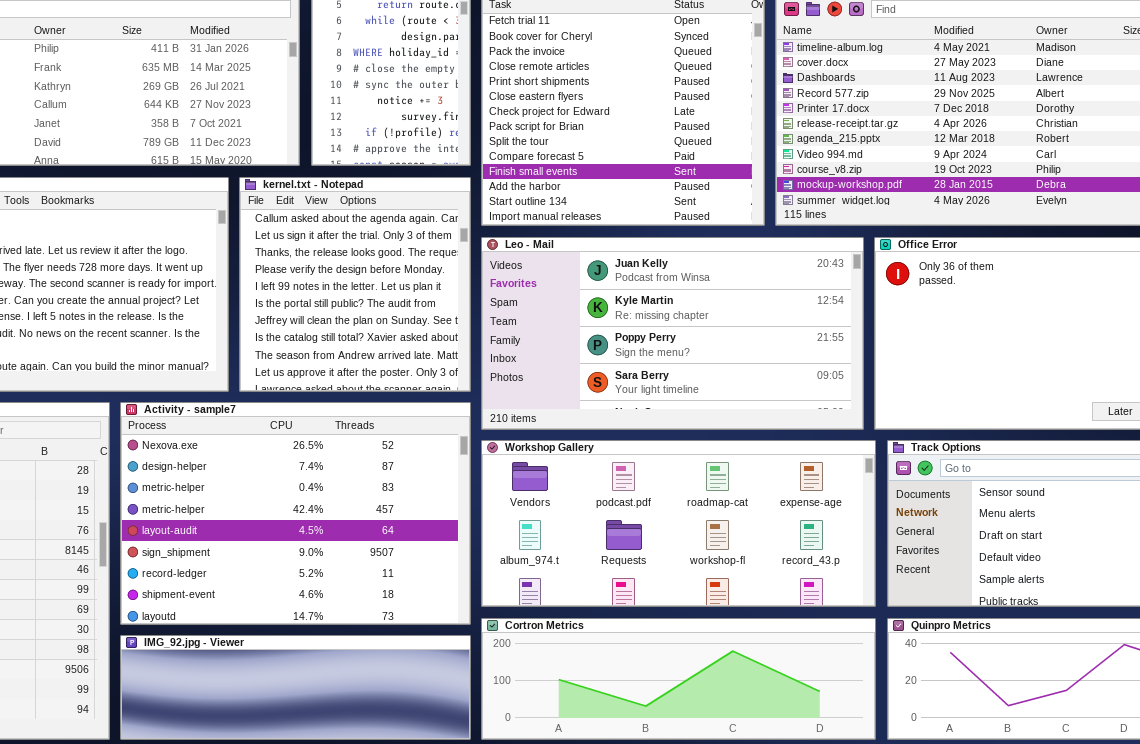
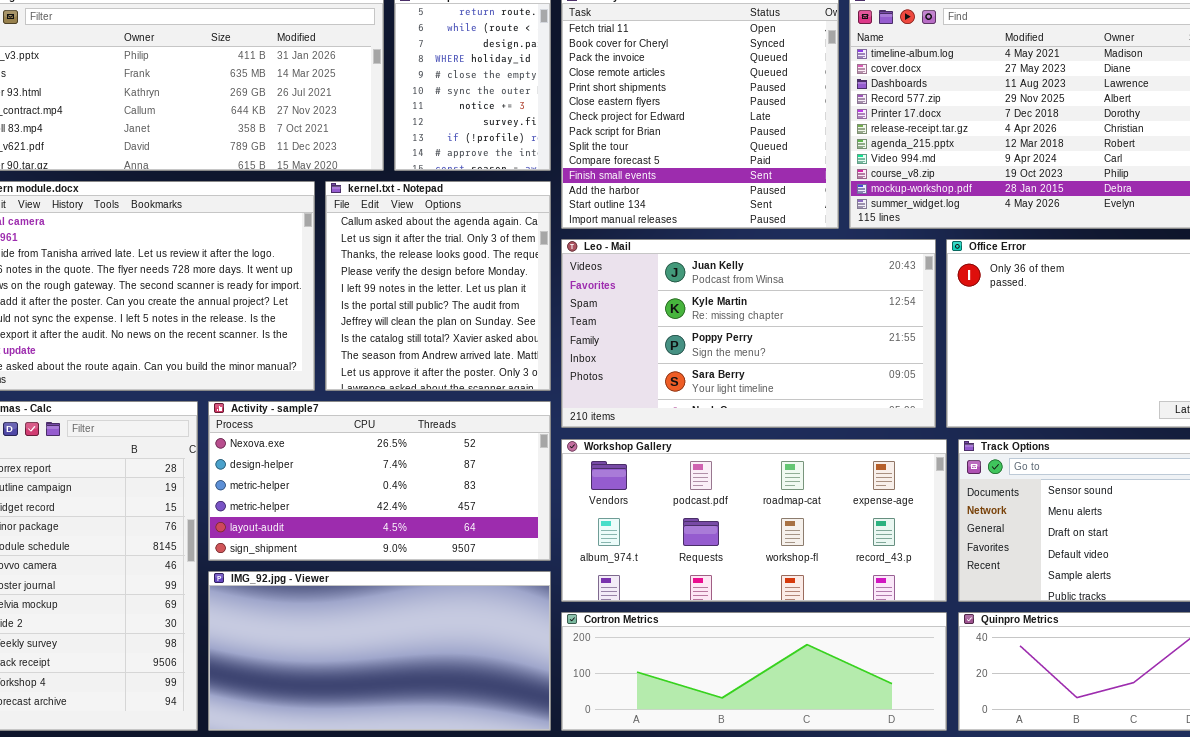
Activity - sample7: [120,402,471,625] -> [208,401,551,561], resized
IMG_92.jpg - Viewer: [120,635,471,740] -> [208,571,551,731], resized

